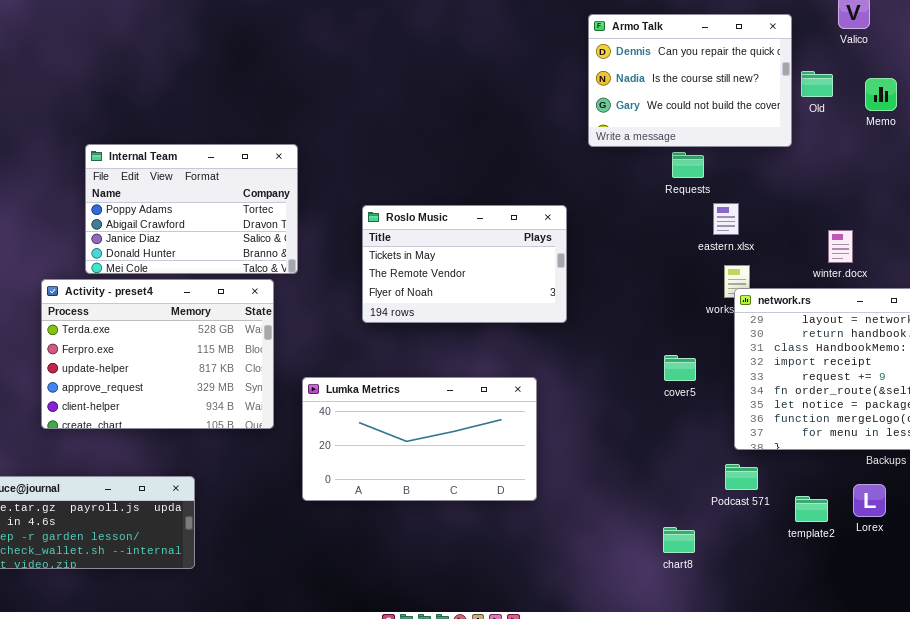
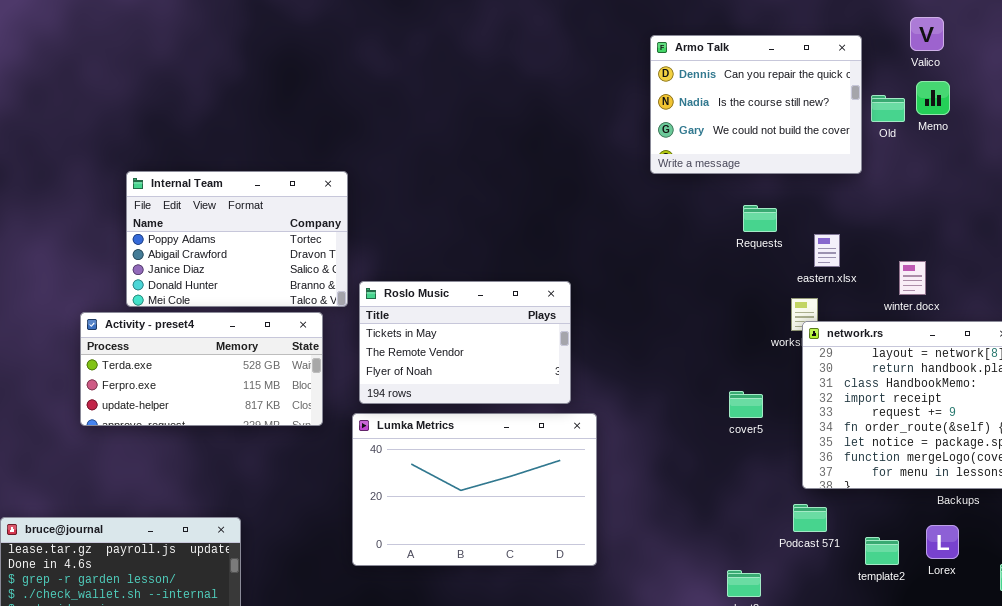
Memo: [865,78,897,111] -> [916,81,950,115], moved
Requests: [672,152,704,178] -> [743,205,777,232], moved
eastern.xlsx: [713,203,739,235] -> [814,234,840,267], moved
Roslo Music: [362,205,567,323] -> [359,281,571,404], moved
Activity - preset4: [41,279,274,429] -> [80,312,323,426], resized
Lumka Metrics: [302,377,537,501] -> [352,413,597,566], resized

